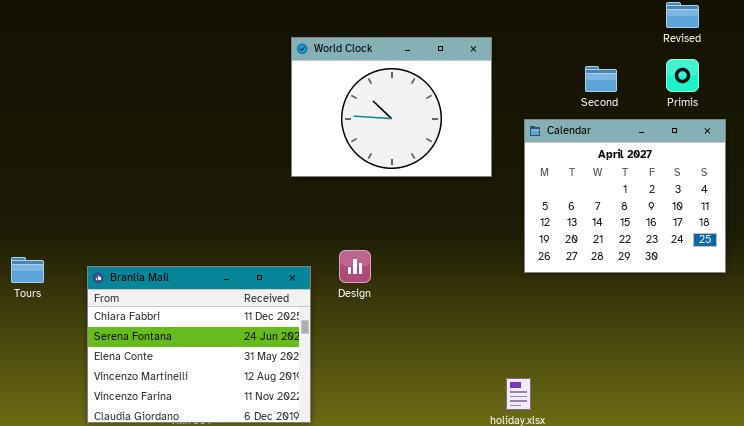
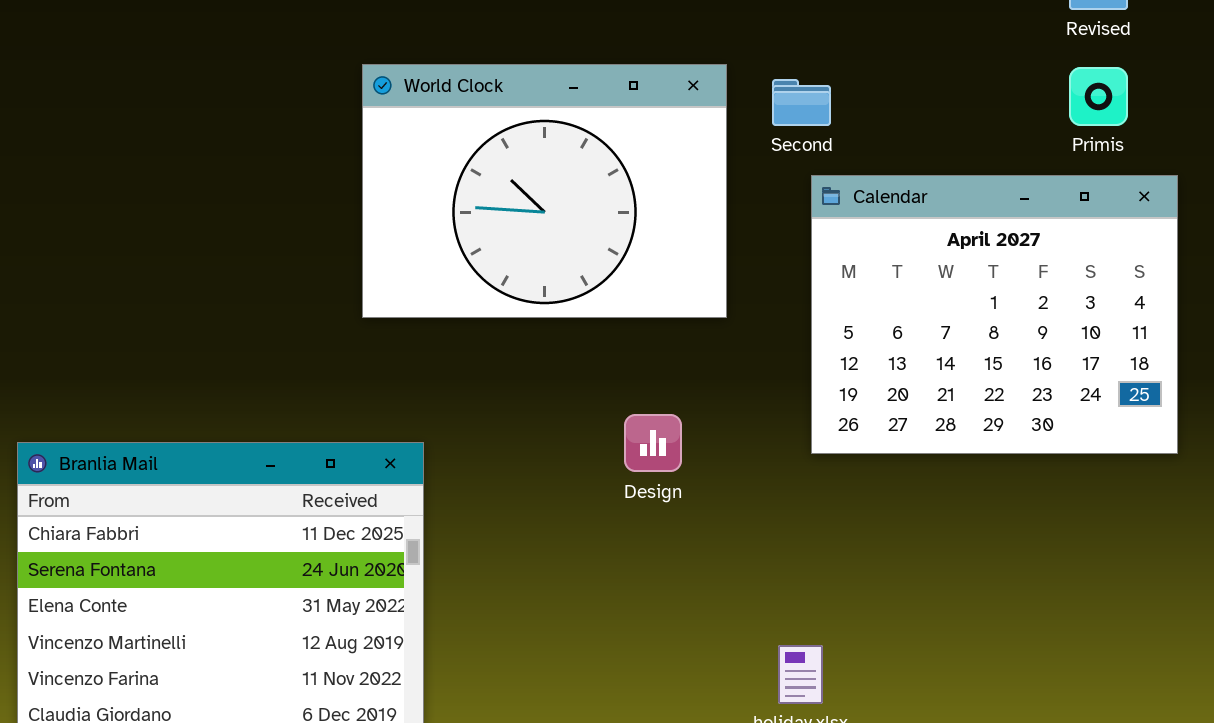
World Clock: [291,37,492,177] -> [362,64,727,318], moved
Second: [585,66,617,92] -> [772,79,831,126], moved
Design: [339,250,371,283] -> [624,414,682,472], moved

